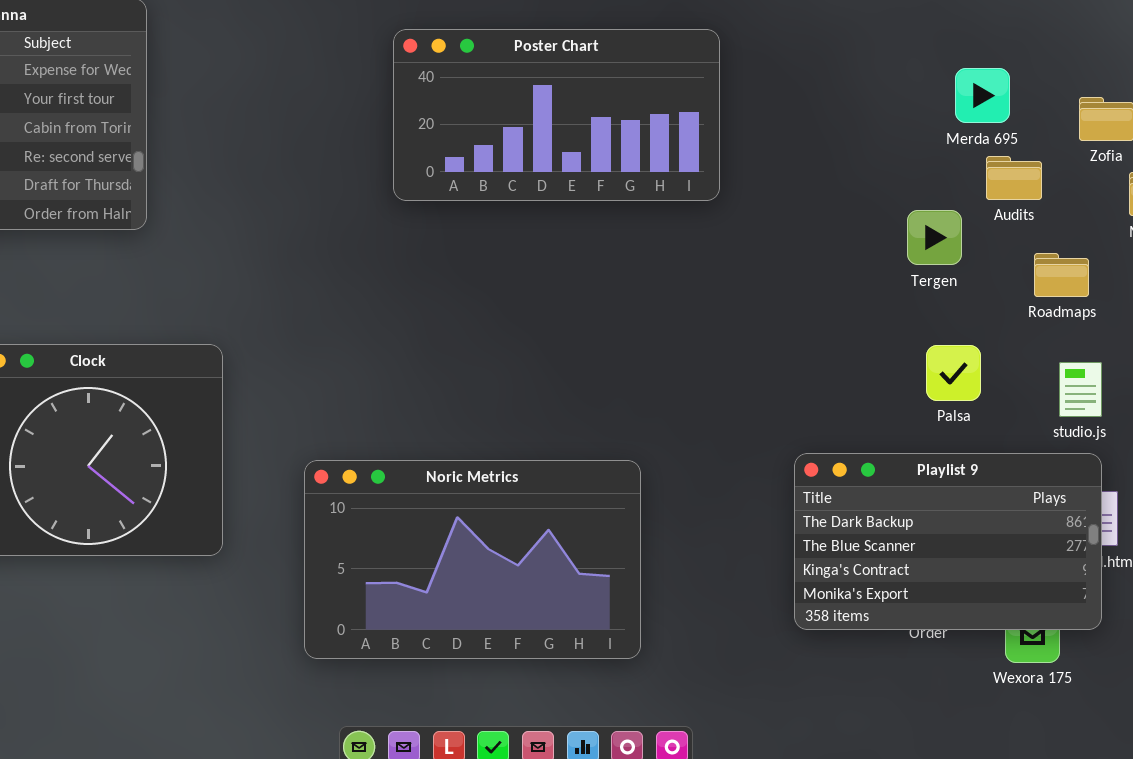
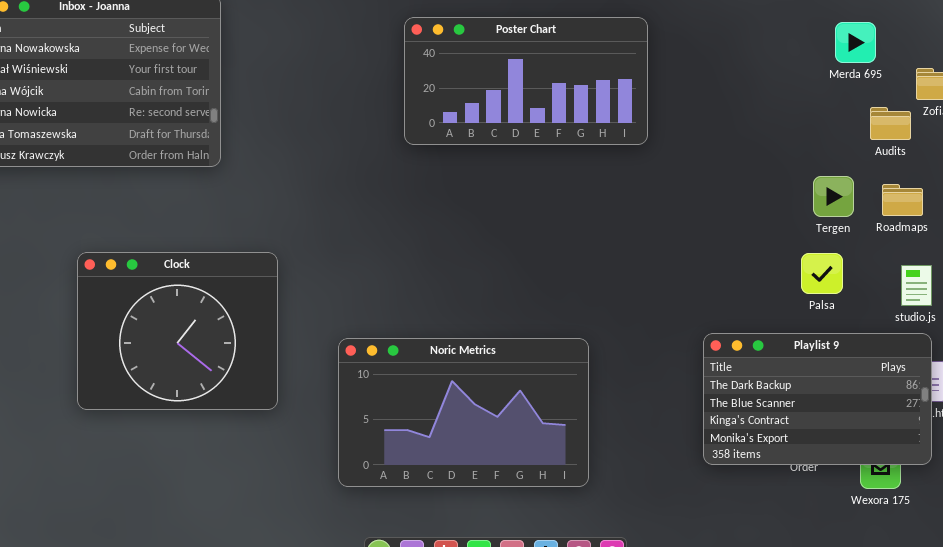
Merda 695: [955,68,1010,123] -> [835,22,876,63], moved
Audits: [986,156,1042,200] -> [870,107,911,140], moved
Tergen: [907,210,962,265] -> [813,176,854,217], moved

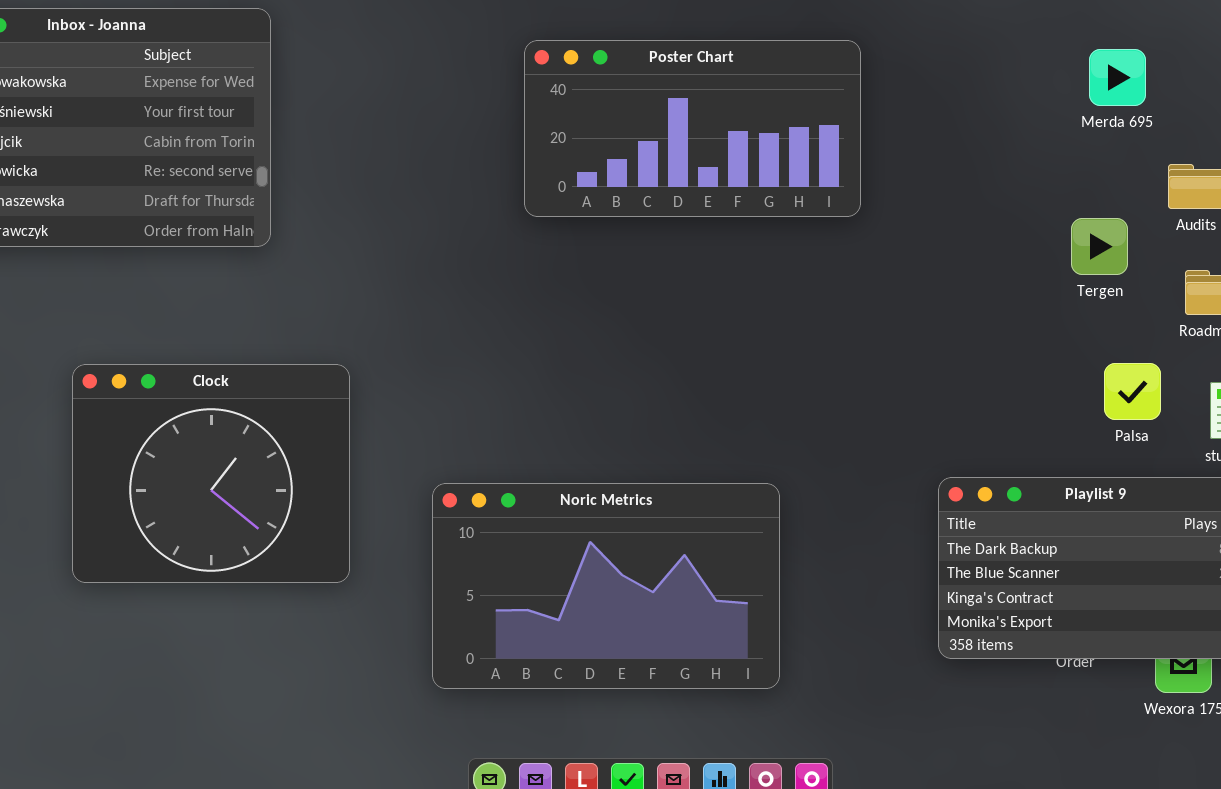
Merda 695: [835,22,876,63] -> [1089,49,1146,106], moved
Tergen: [813,176,854,217] -> [1071,218,1128,275], moved
Palsa: [801,253,843,294] -> [1104,363,1161,420], moved

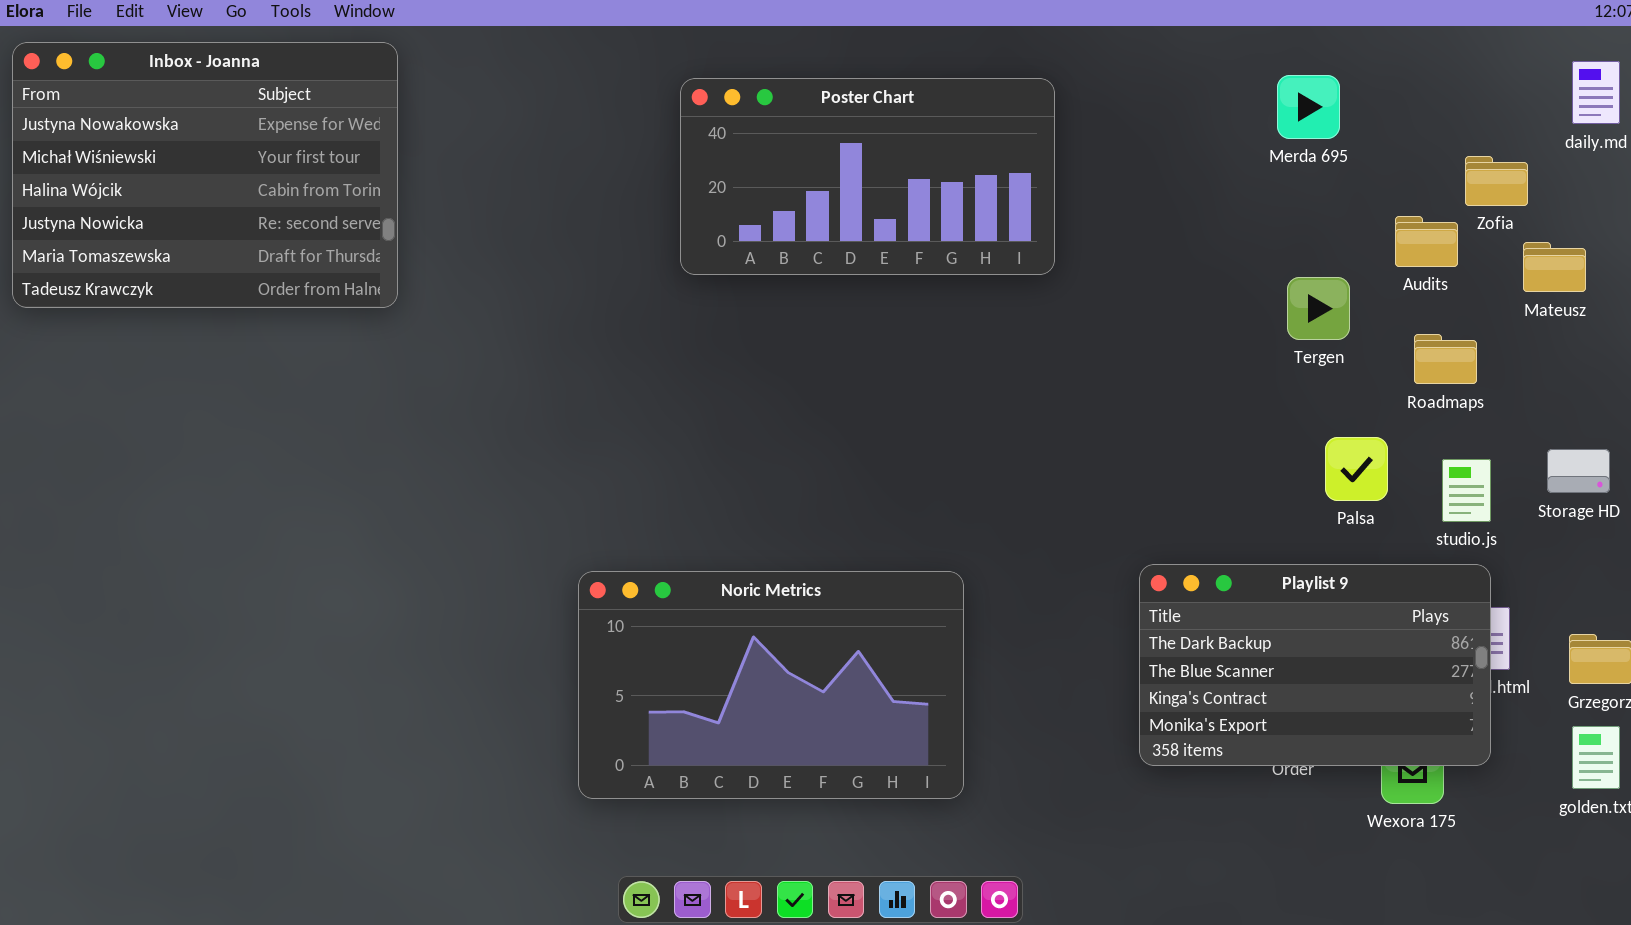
Merda 695: [1089,49,1146,106] -> [1277,75,1340,139], moved
Clock: [72,364,350,583] -> none, closed

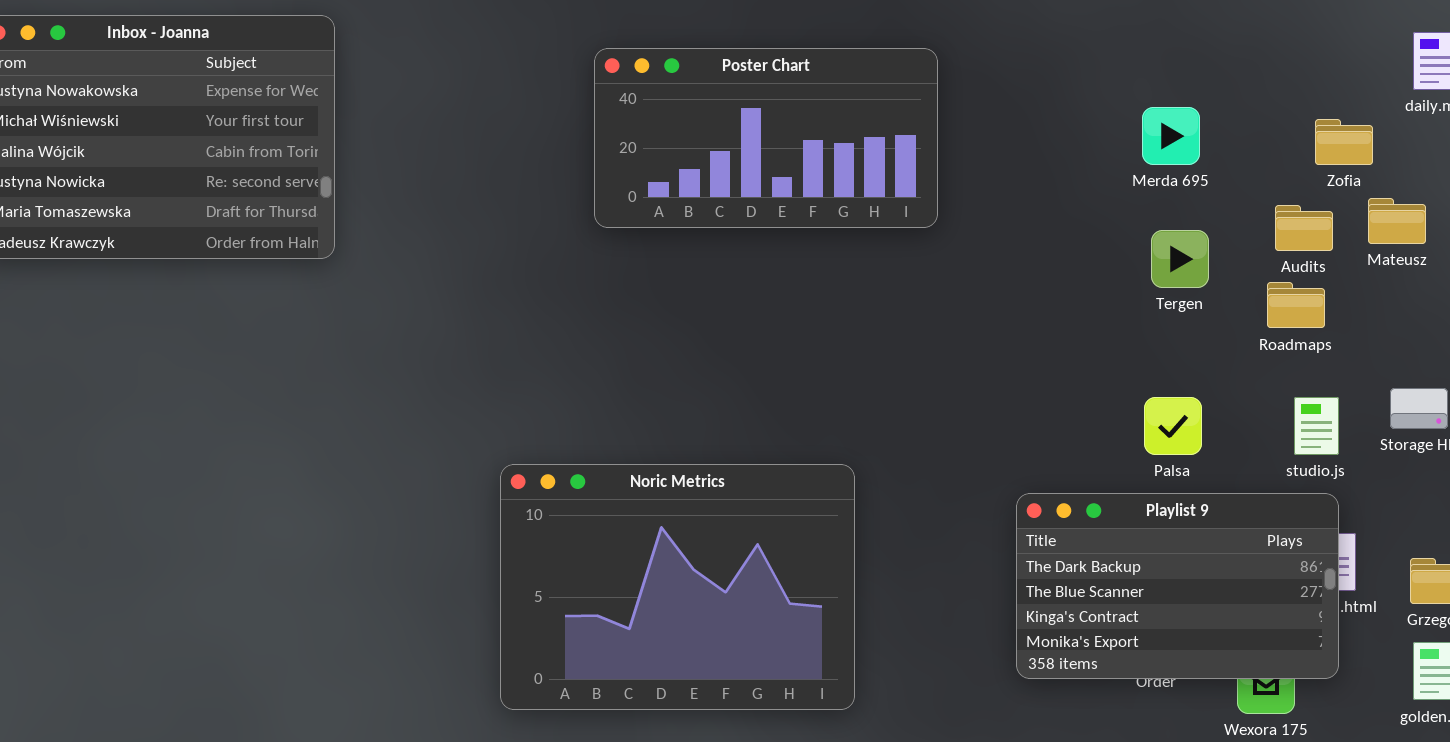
Merda 695: [1277,75,1340,139] -> [1142,107,1200,165], moved
Audits: [1395,216,1458,267] -> [1275,205,1333,251], moved
Palsa: [1325,437,1388,501] -> [1144,397,1202,455], moved
Noric Metrics: [578,571,964,799] -> [500,464,855,710], resized

